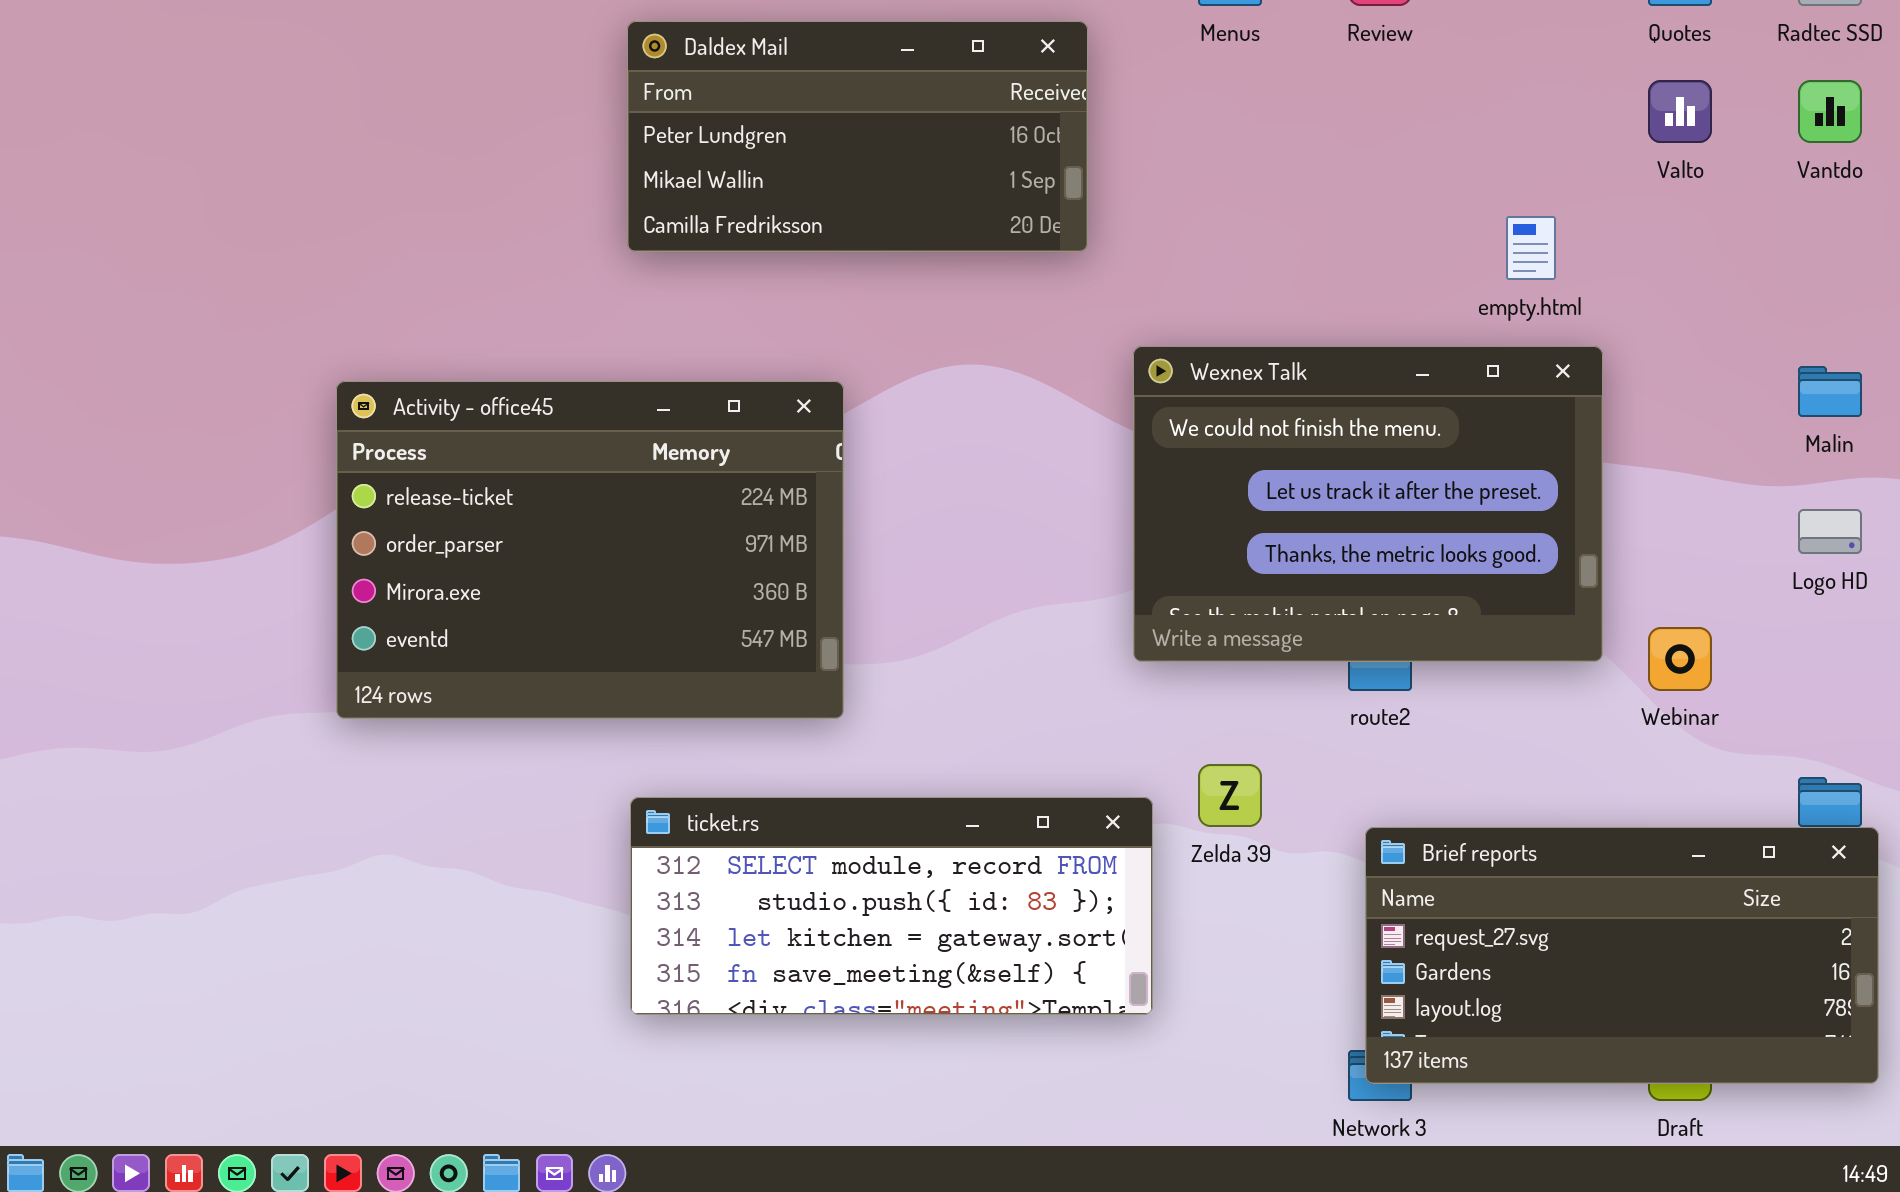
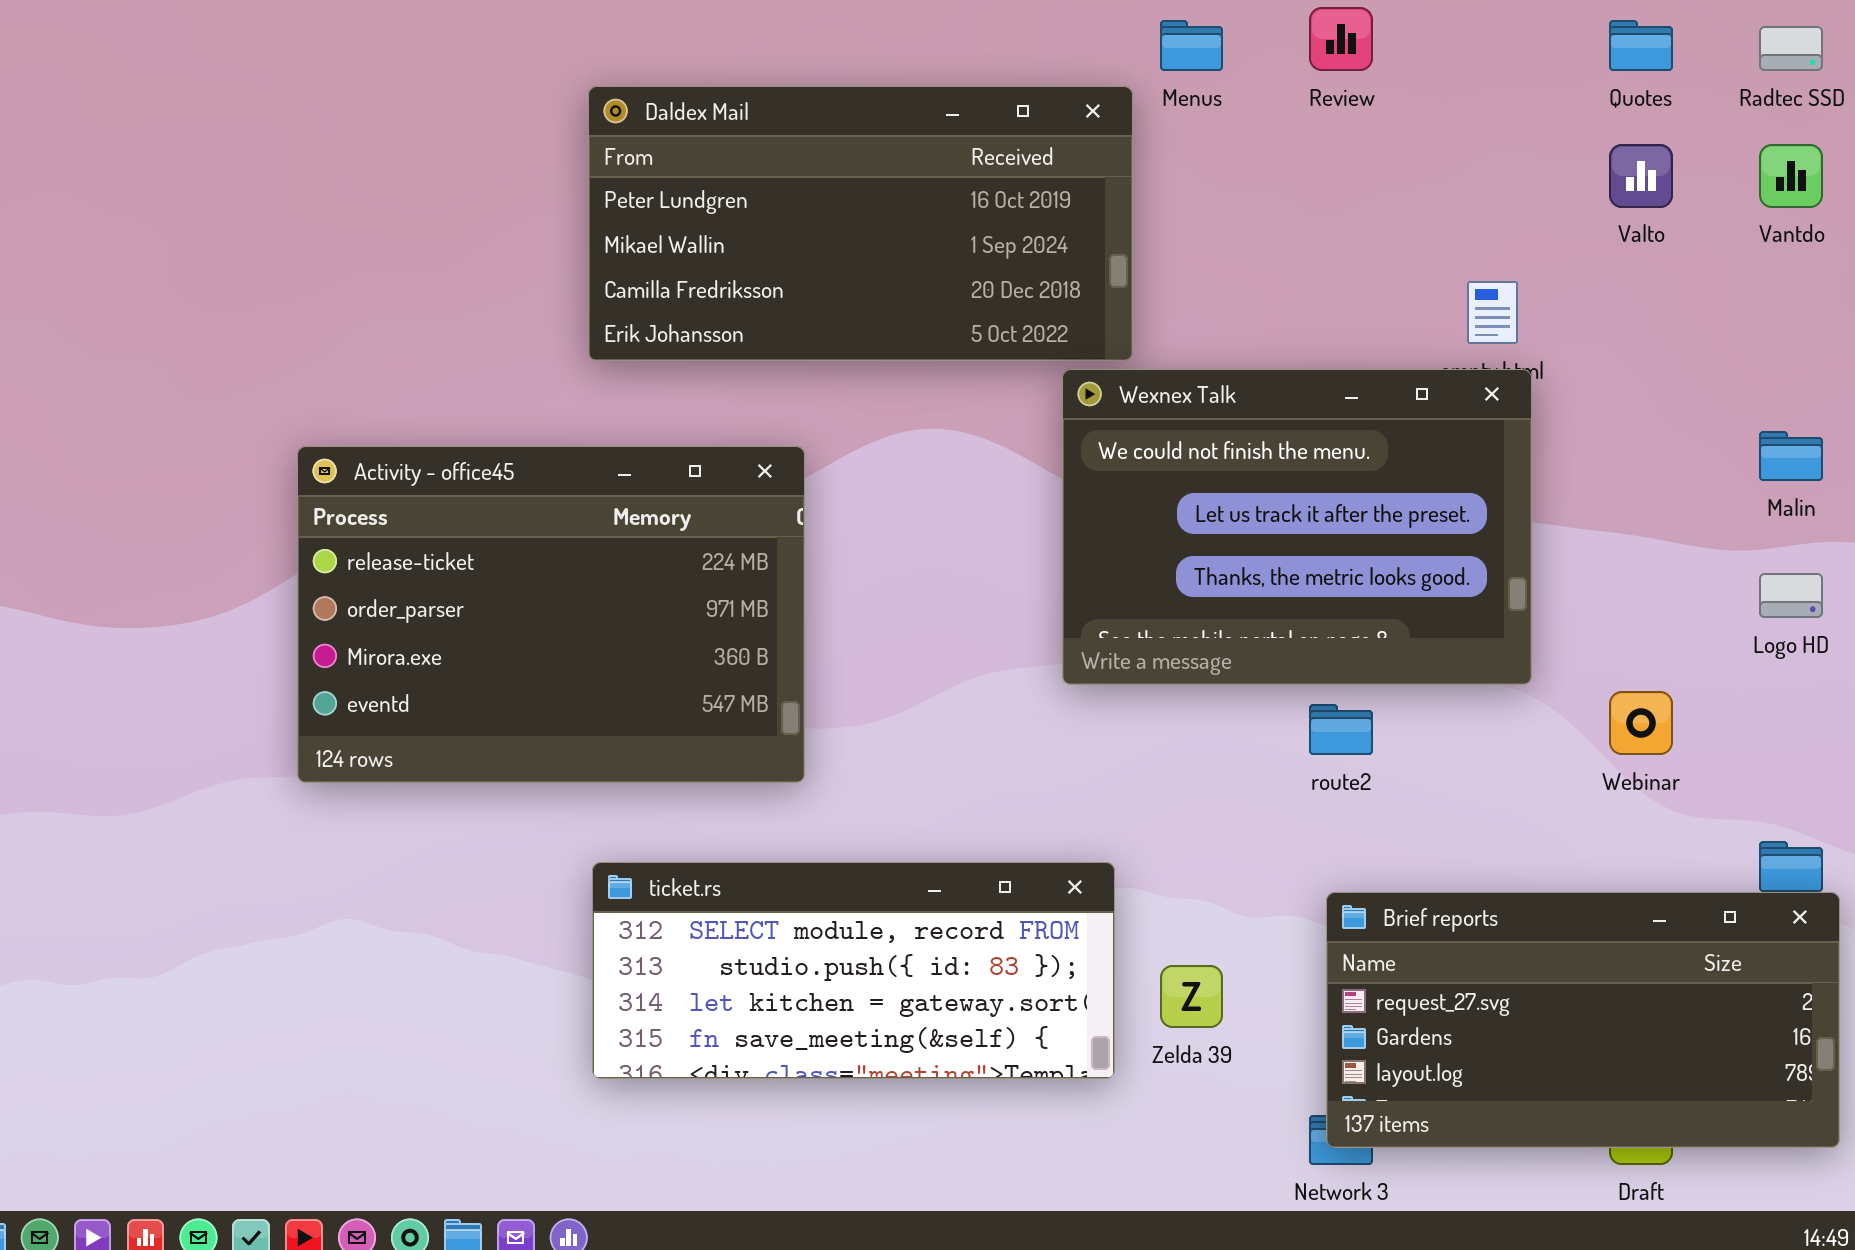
Daldex Mail: [627,21,1088,252] -> [588,86,1133,361], resized
Wexnex Talk: [1133,346,1603,662] -> [1062,369,1532,685], moved
Zelda 39: [1198,764,1262,827] -> [1160,965,1223,1028], moved

